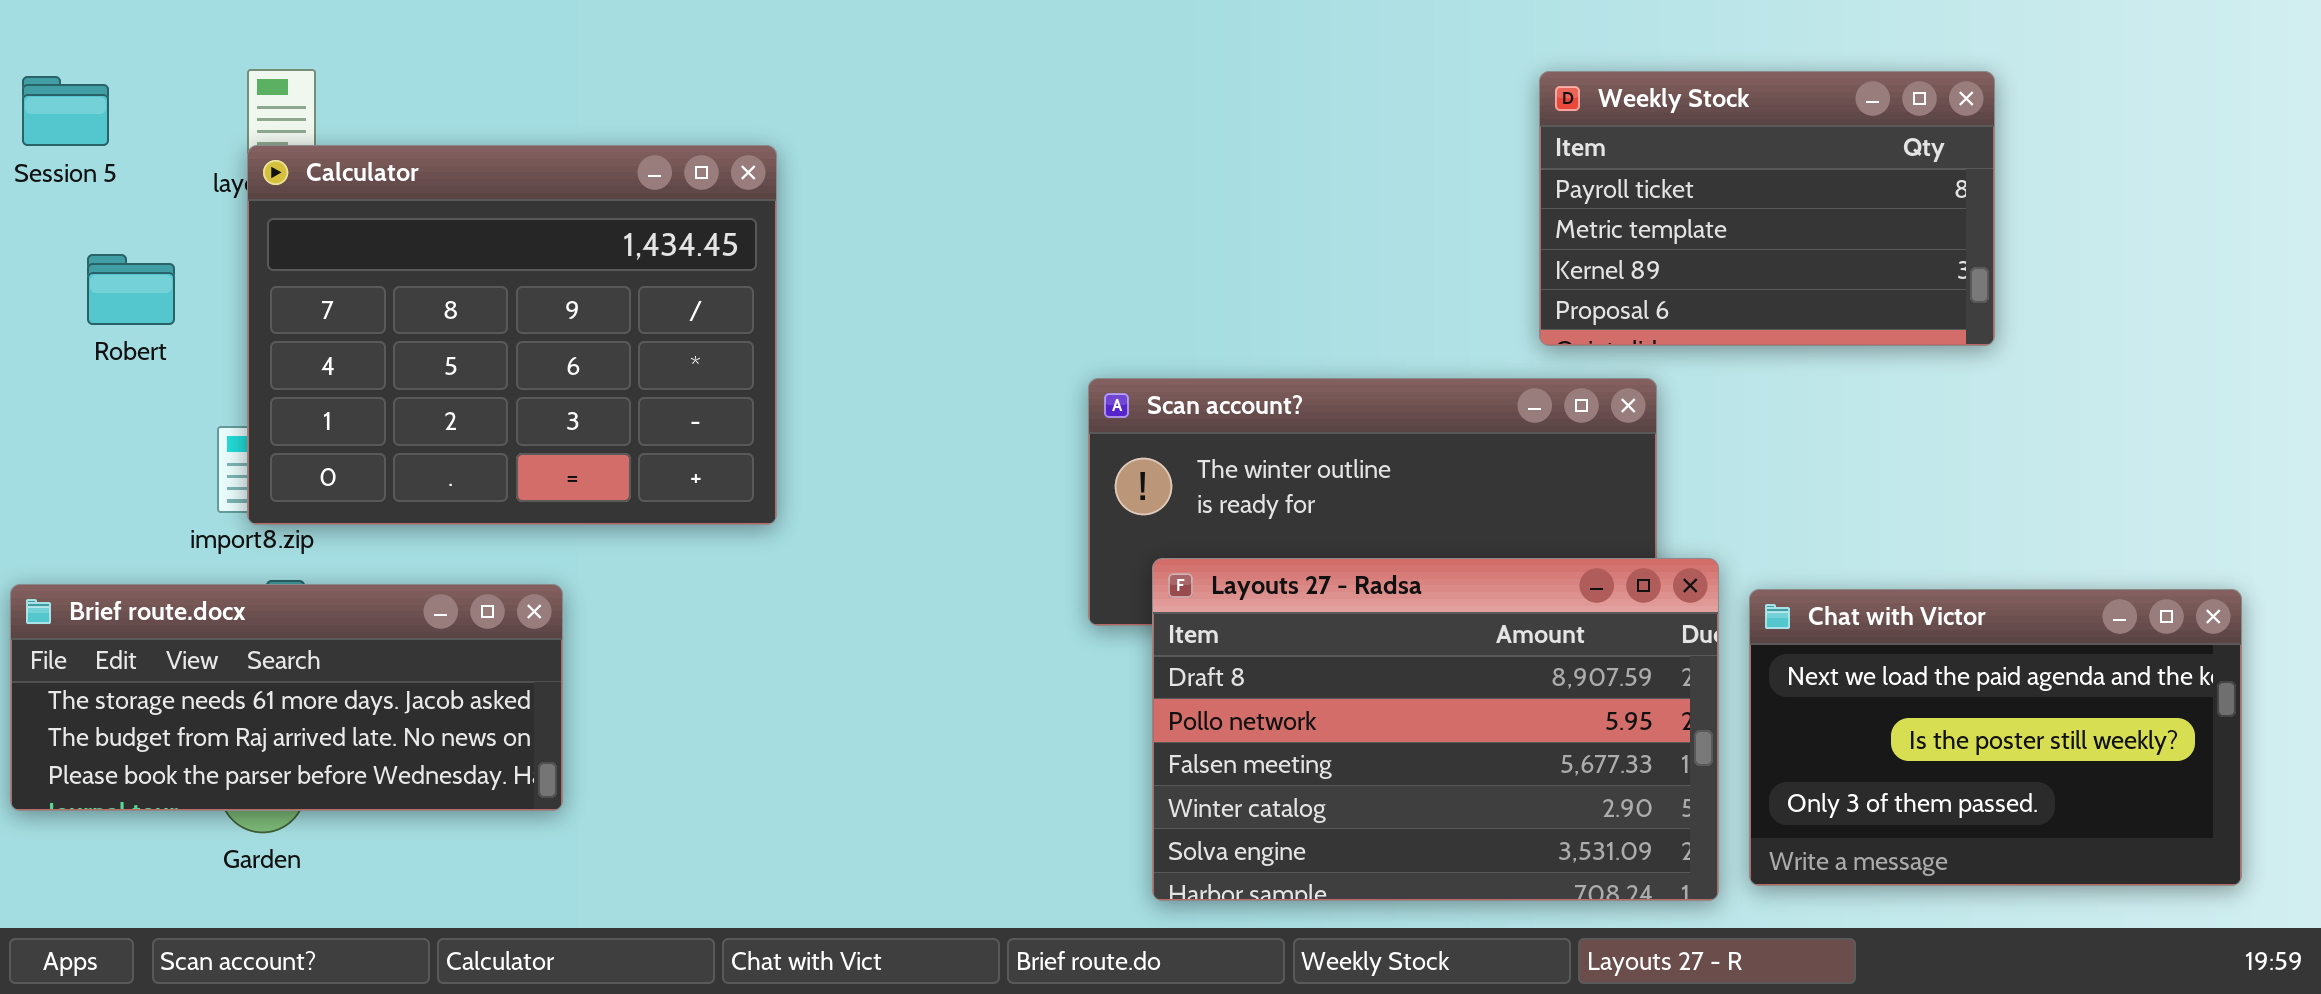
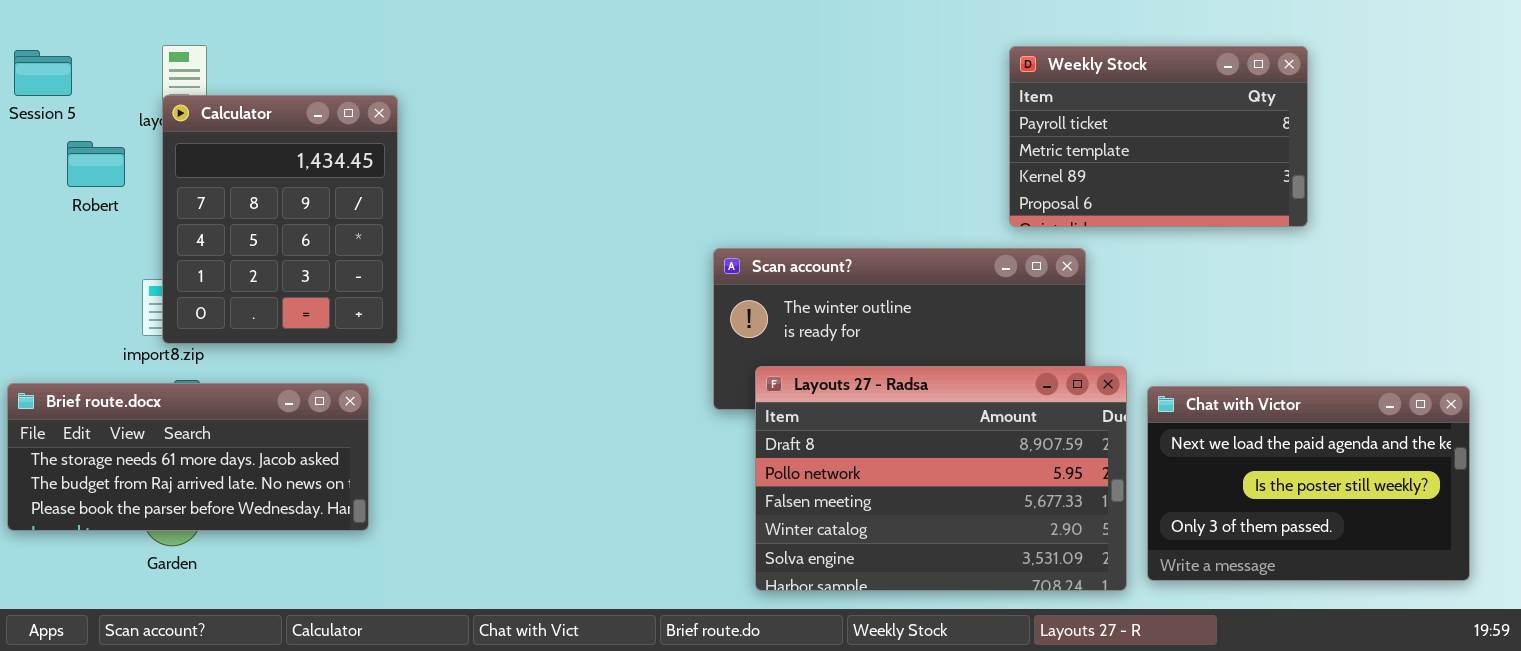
Calculator: [247,145,777,525] -> [162,95,398,344], resized
Robert: [87,254,175,325] -> [67,141,125,187], moved

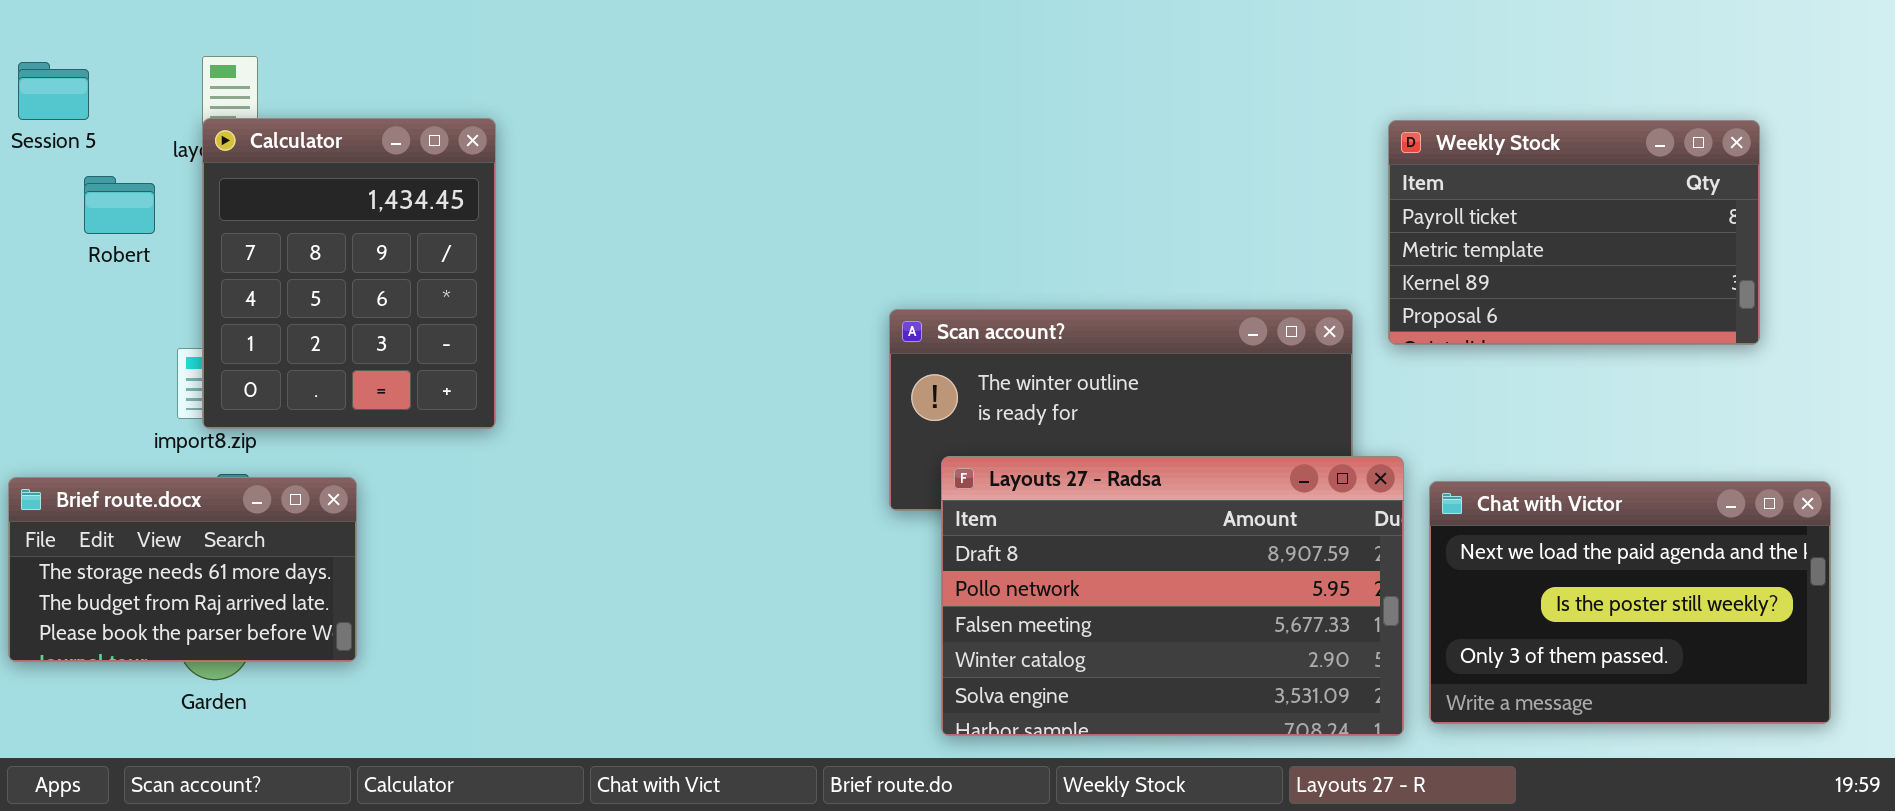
Weekly Stock: [1009,46,1308,227] -> [1388,120,1760,345], moved
Brief route.docx: [7,383,369,531] -> [8,477,357,662], resized

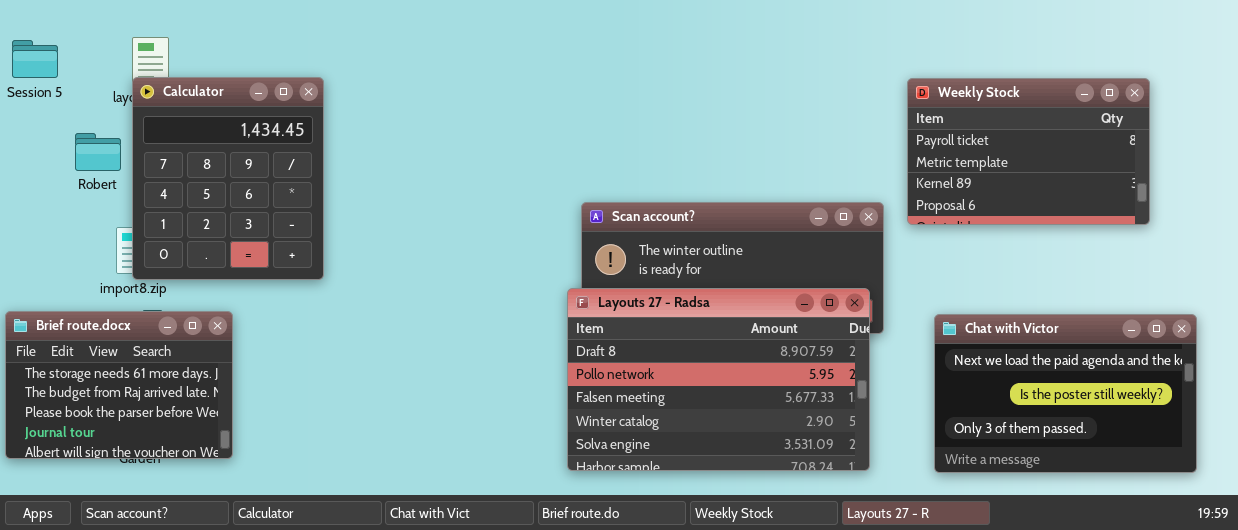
Robert: [84,176,155,234] -> [75,133,121,171], moved
Layouts 27 - Radsa: [941,456,1404,736] -> [567,288,870,471], moved
Brief route.docx: [8,477,357,662] -> [5,311,233,459], resized

